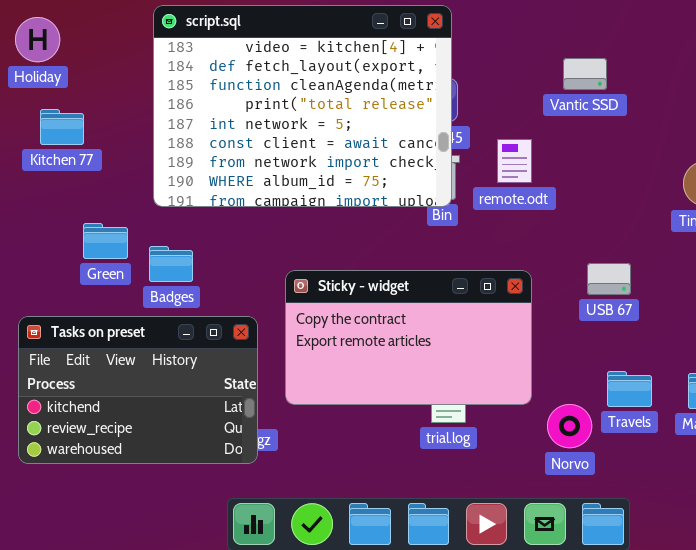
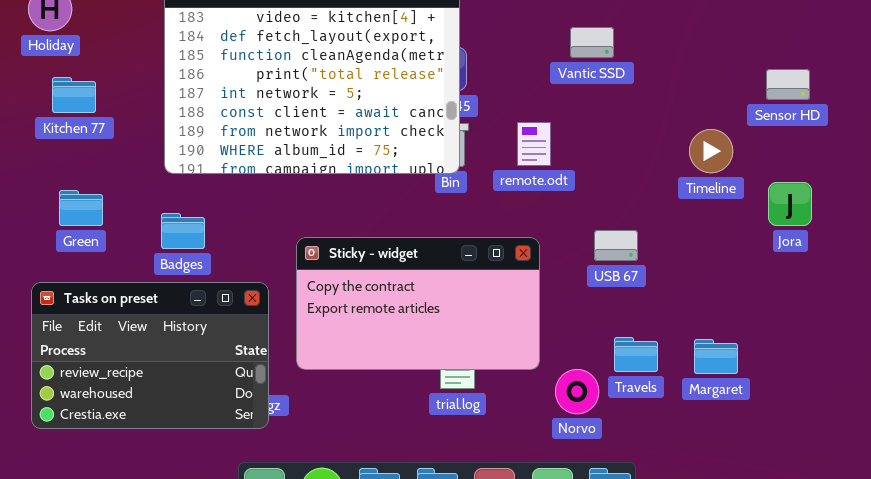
remote.odt: [497,139,532,183] -> [517,122,551,166], moved
Green: [83,223,128,259] -> [59,190,103,226], moved
Tasks on preset: [18,316,258,464] -> [31,282,269,429], scrolled down 1 row

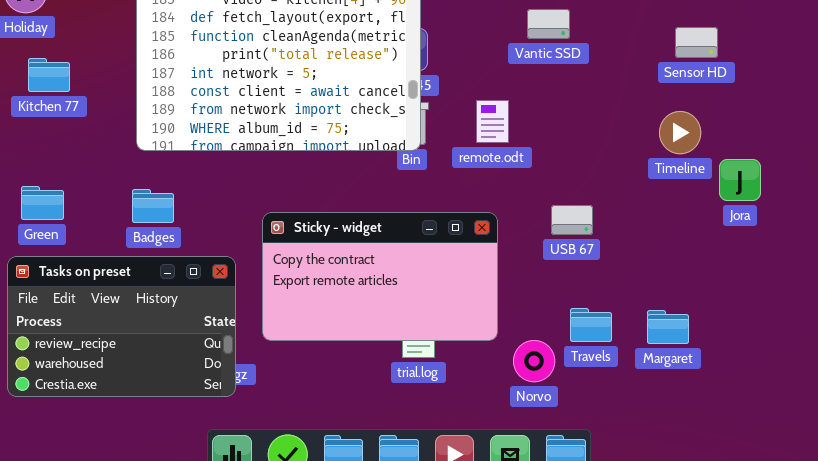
Sensor HD: [766,69,810,100] -> [675,27,718,58], moved
Timeline: [689,129,733,173] -> [659,111,701,154], moved
Green: [59,190,103,226] -> [21,186,64,220], moved

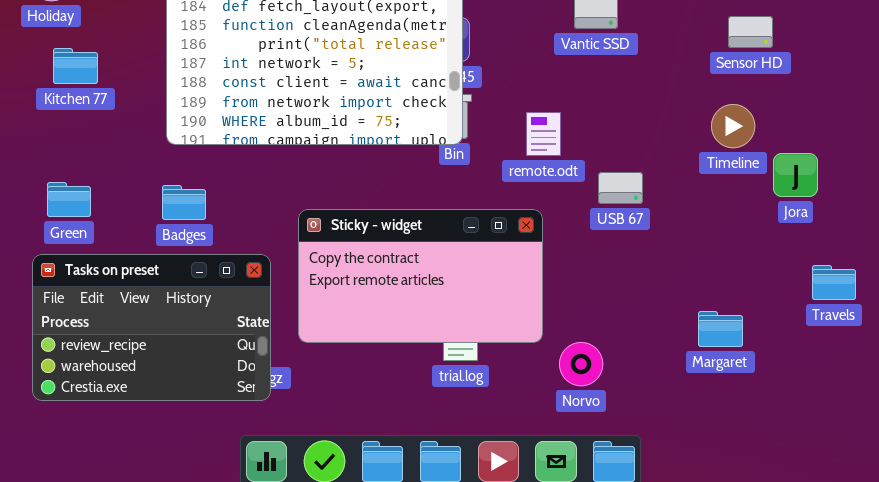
remote.odt: [476,100,509,143] -> [526,112,561,156], moved
USB 67: [551,205,593,235] -> [598,172,643,204], moved
Travels: [570,308,612,342] -> [812,265,856,300], moved

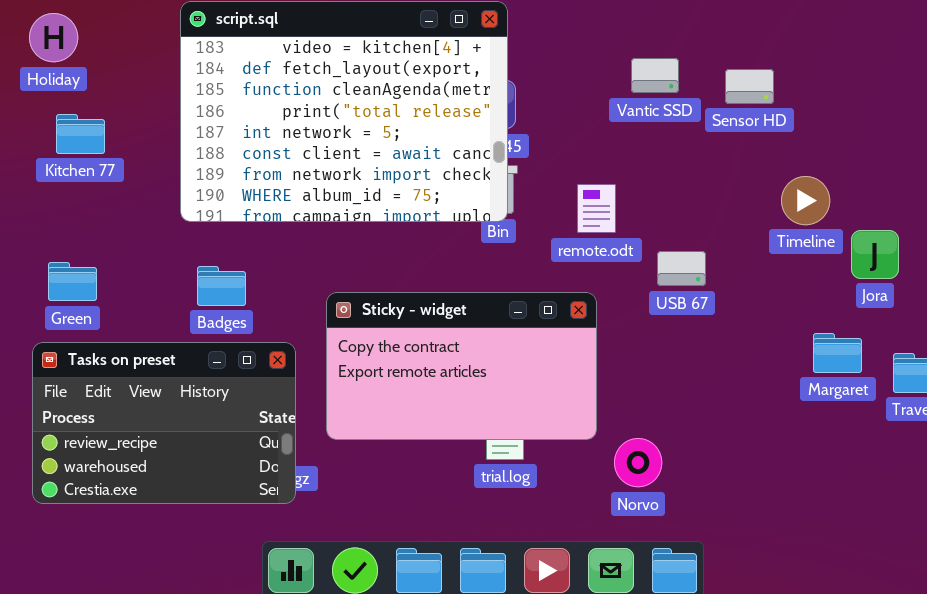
Sensor HD: [728,16,773,48] -> [725,69,774,104], moved
Badges: [162,185,206,220] -> [197,266,246,306], moved
Margaret: [698,311,743,347] -> [813,333,862,373], moved

